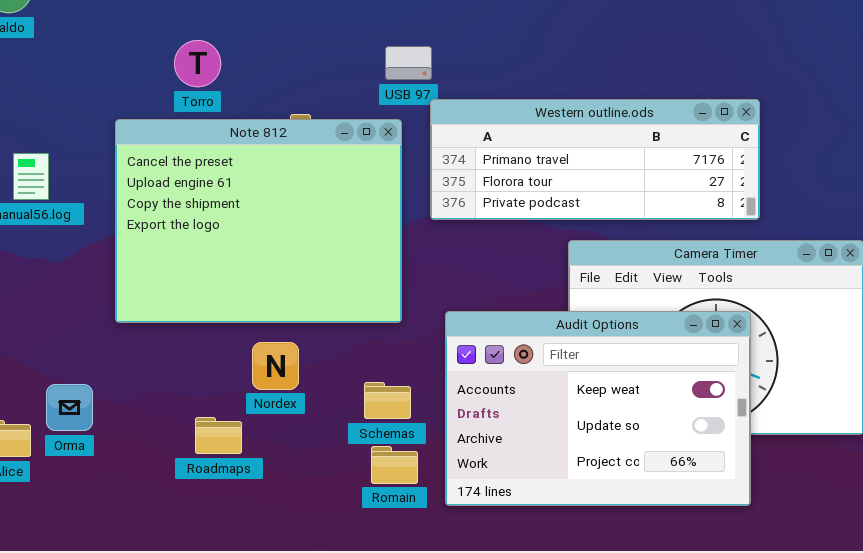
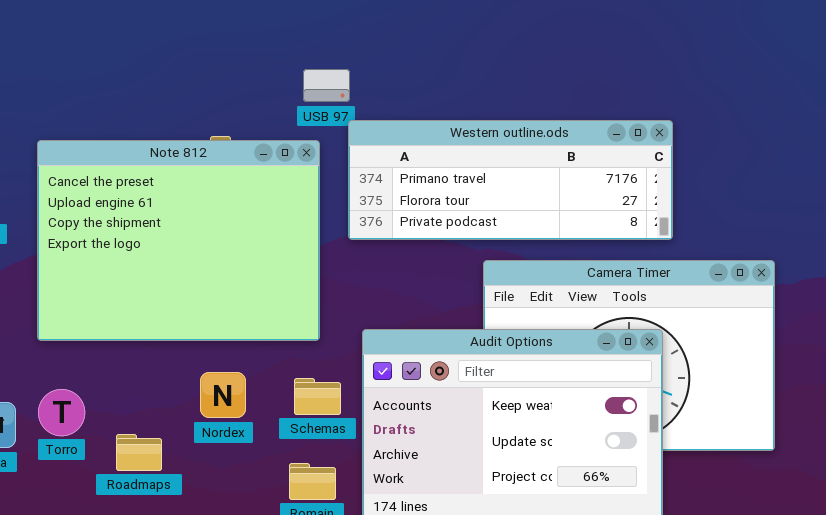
Torro: [174,40,221,87] -> [38,389,85,436], moved
Nordex: [252,342,299,390] -> [200,372,246,418], moved
Schemas: [364,382,411,419] -> [294,378,341,415], moved

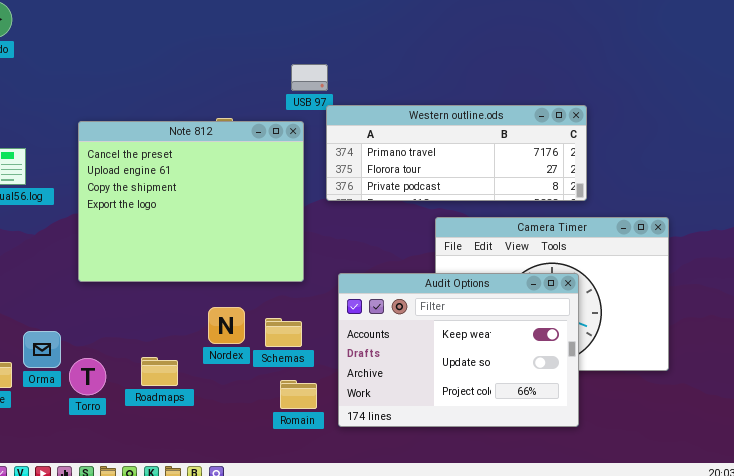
Schemas: [294,378,341,415] -> [265,318,302,347], moved
Torro: [38,389,85,436] -> [69,358,106,395], moved

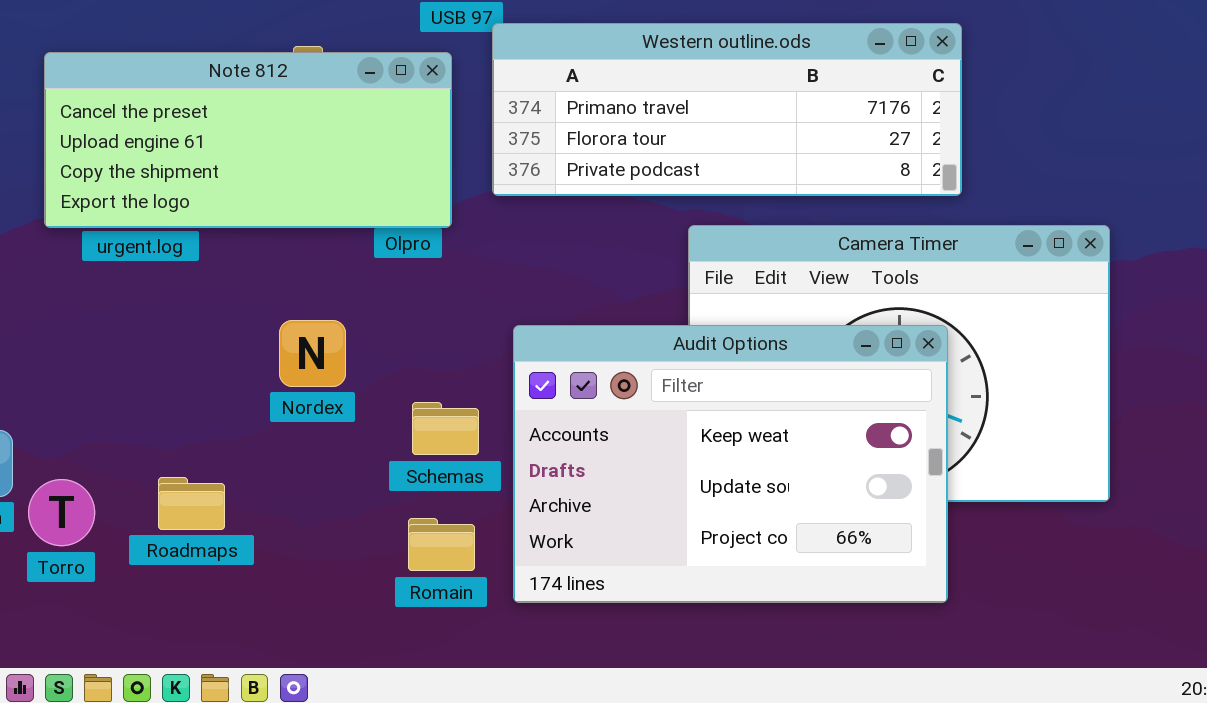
Note 812: [78,121,304,282] -> [44,52,452,228], resized
Nordex: [208,307,245,344] -> [279,320,346,387], moved
Schemas: [265,318,302,347] -> [412,402,479,455], moved

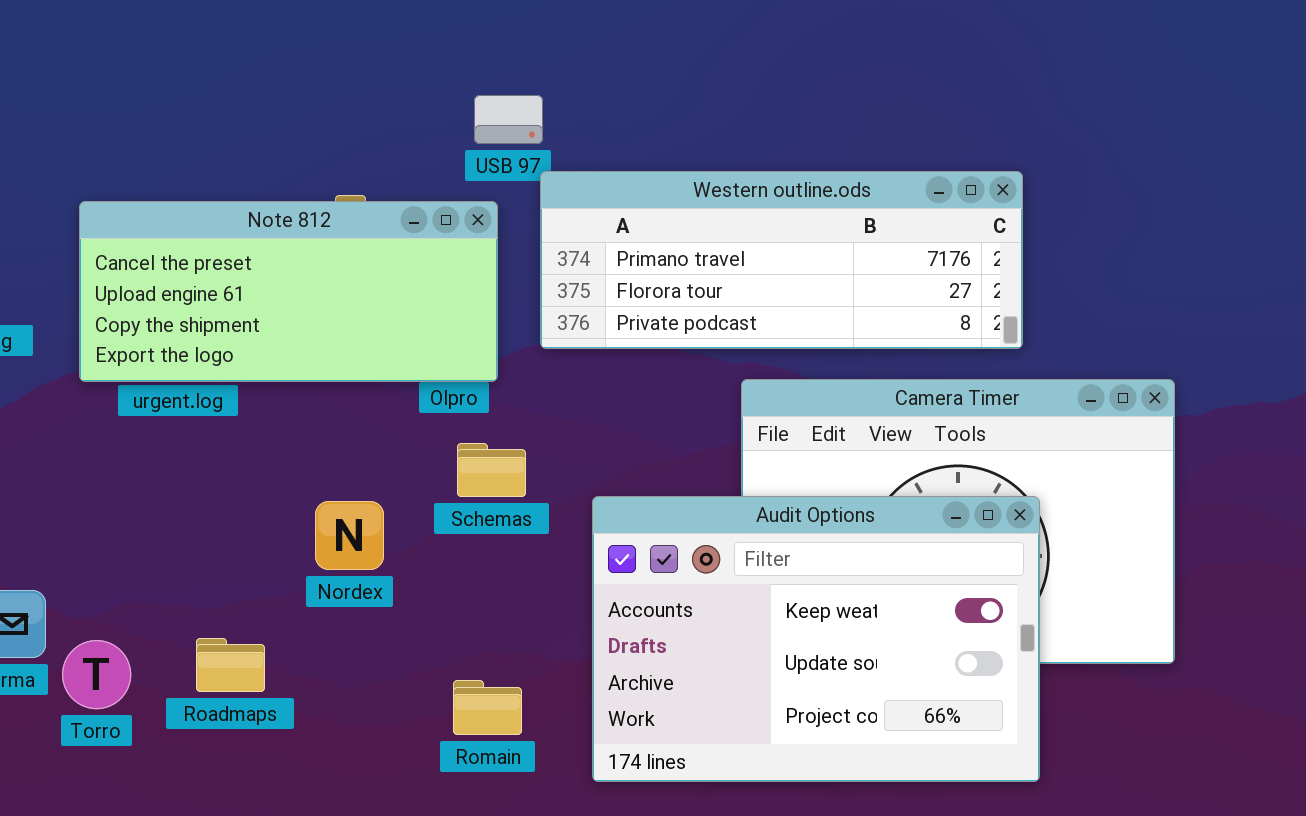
Nordex: [279,320,346,387] -> [315,501,384,570], moved
Audit Options: [513,325,948,603] -> [592,496,1040,782], moved
Schemas: [412,402,479,455] -> [457,443,526,497], moved

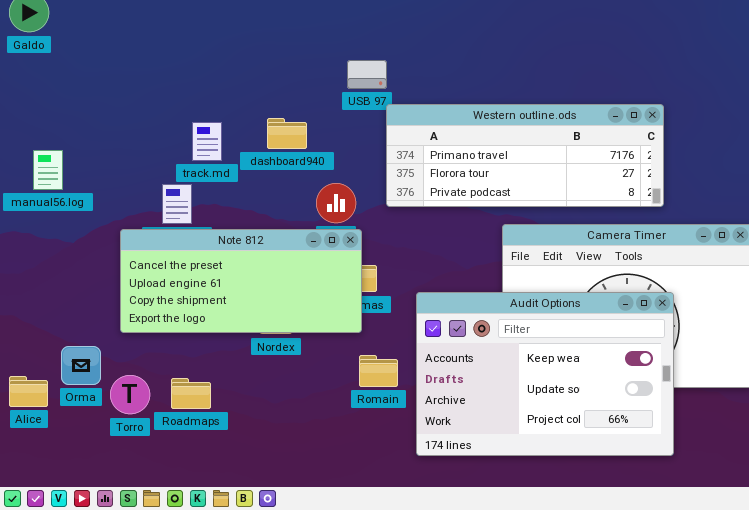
Note 812: [79,201,498,382] -> [120,229,362,333], moved
Roadmaps: [196,638,265,692] -> [171,378,211,409], moved
Romain: [453,680,522,735] -> [359,355,398,387], moved

